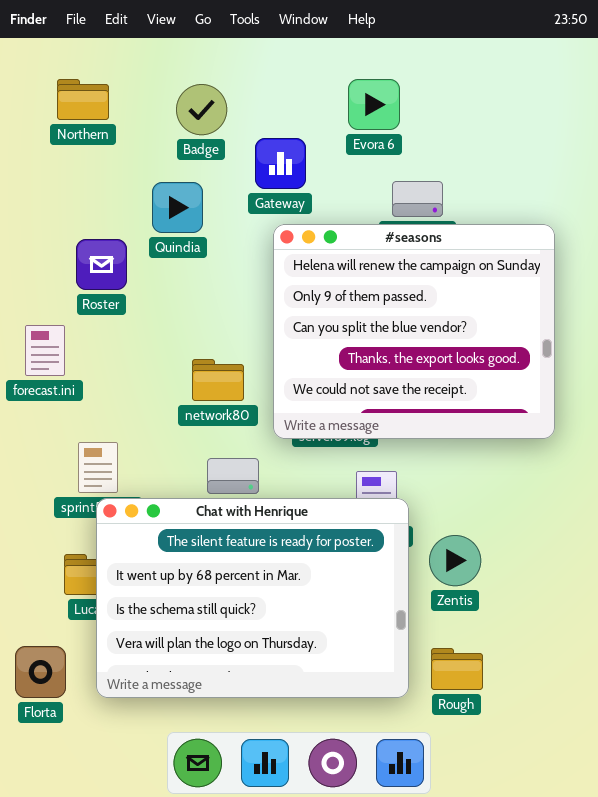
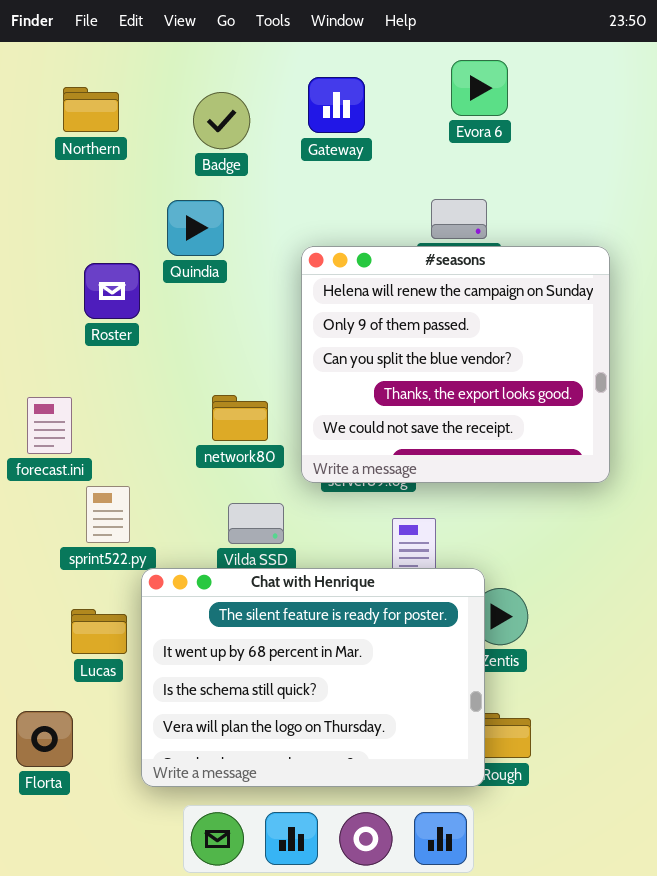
Evora 6: [348,79,400,130] -> [451,60,508,116], moved
Gateway: [255,138,306,189] -> [308,77,365,133], moved
forecast.ini: [25,325,65,376] -> [27,397,72,454], moved
Chat with Henrique: [96,498,409,698] -> [141,568,485,787], moved

